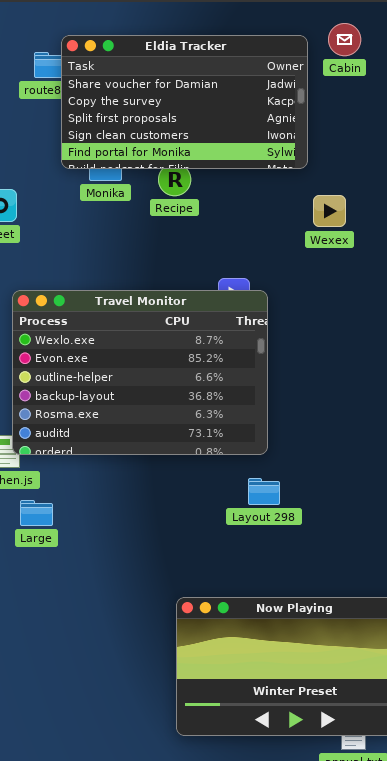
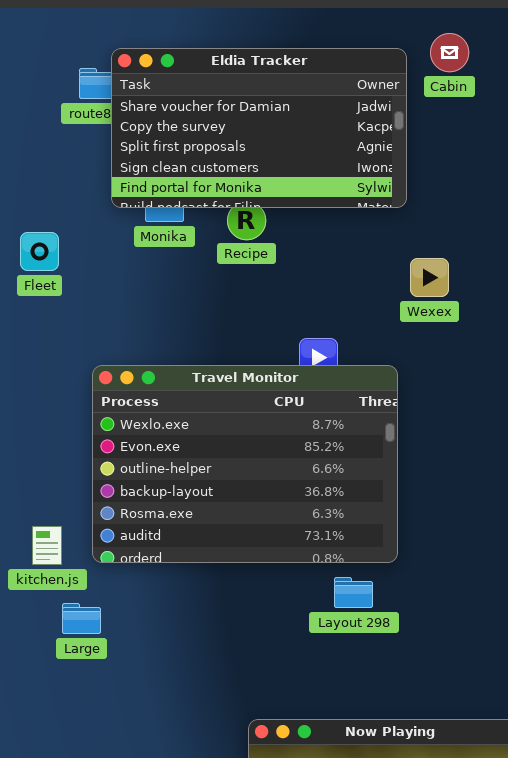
Wexex: [313,195,346,227] -> [410,258,449,297], moved
Travel Monitor: [12,290,268,455] -> [92,365,398,563], moved

